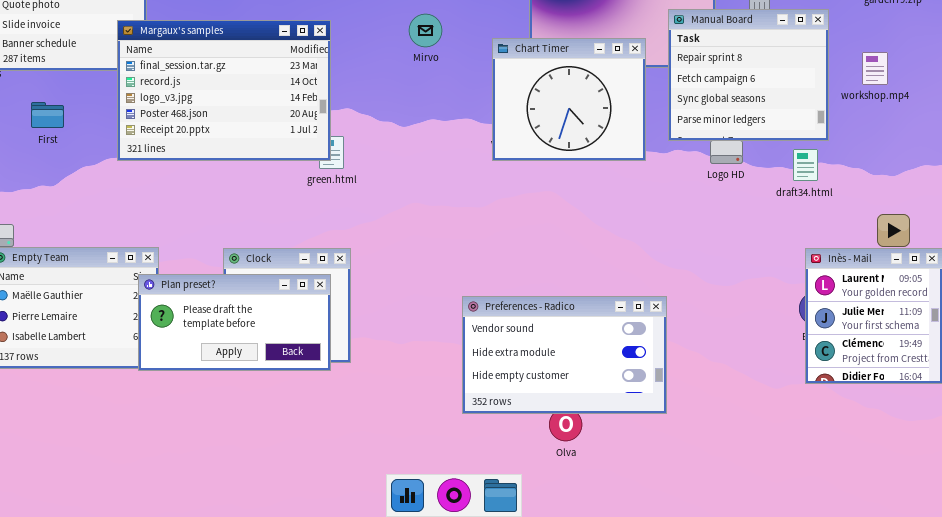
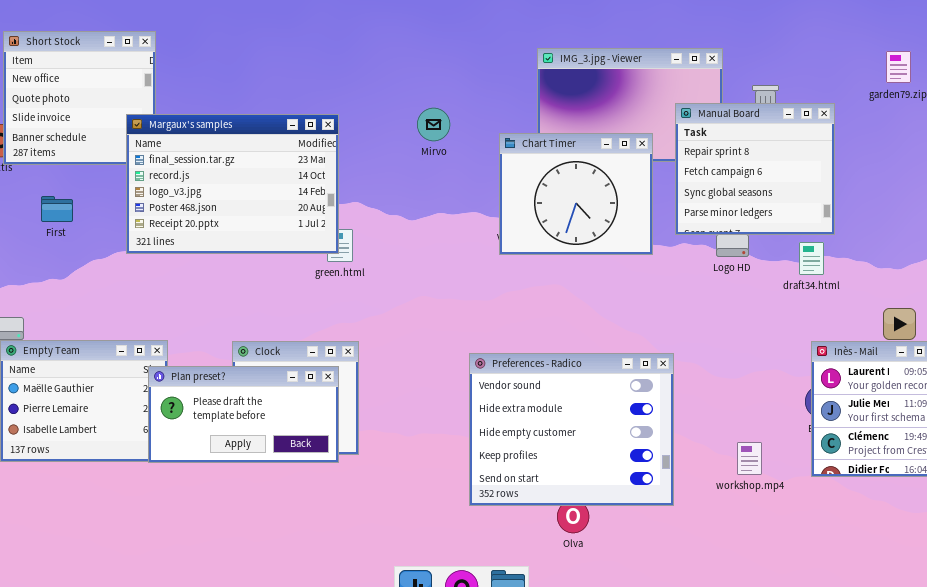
workshop.mp4: [862,52,888,85] -> [737,442,762,475], moved
Preferences - Radico: [462,296,667,414] -> [469,353,674,506], resized

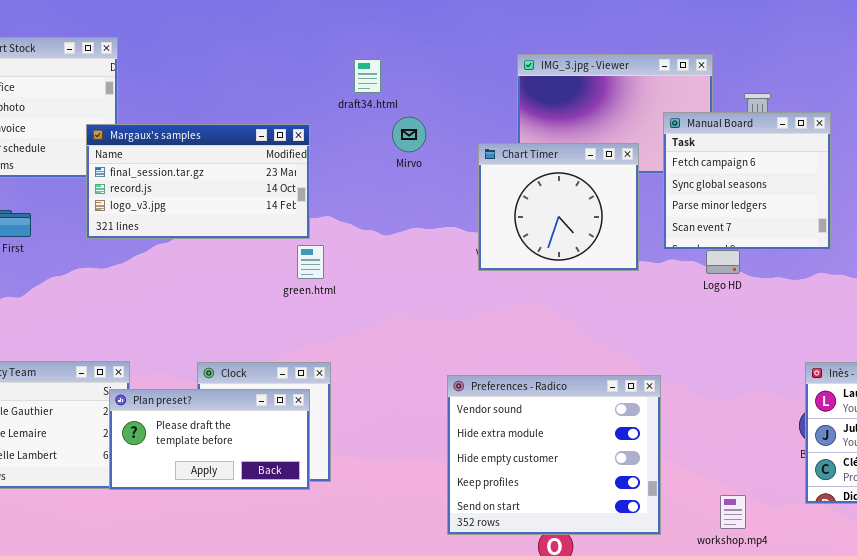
Manual Board: [675,103,835,235] -> [663,112,831,250], scrolled down 1 row
Margaux's samples: [126,114,339,254] -> [86,124,310,239], resized
draft34.html: [799,242,824,275] -> [354,59,381,93], moved
workshop.mp4: [737,442,762,475] -> [720,495,746,529], moved

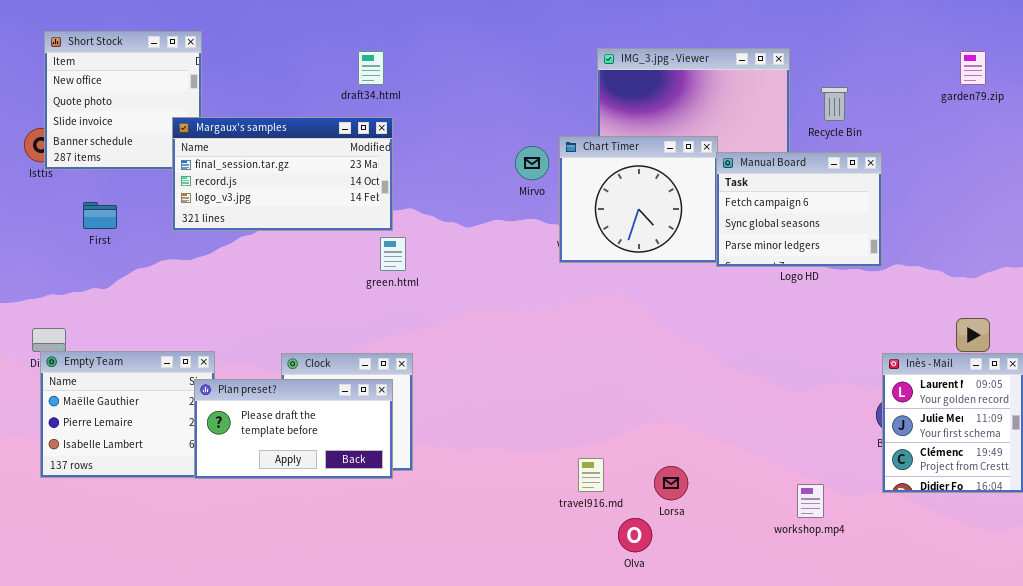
draft34.html: [354,59,381,93] -> [358,51,384,85], moved
Manual Board: [663,112,831,250] -> [716,152,882,267], moved, resized
Mirvo: [392,117,426,152] -> [515,146,549,180], moved
Preferences - Radico: [447,375,661,535] -> none, closed

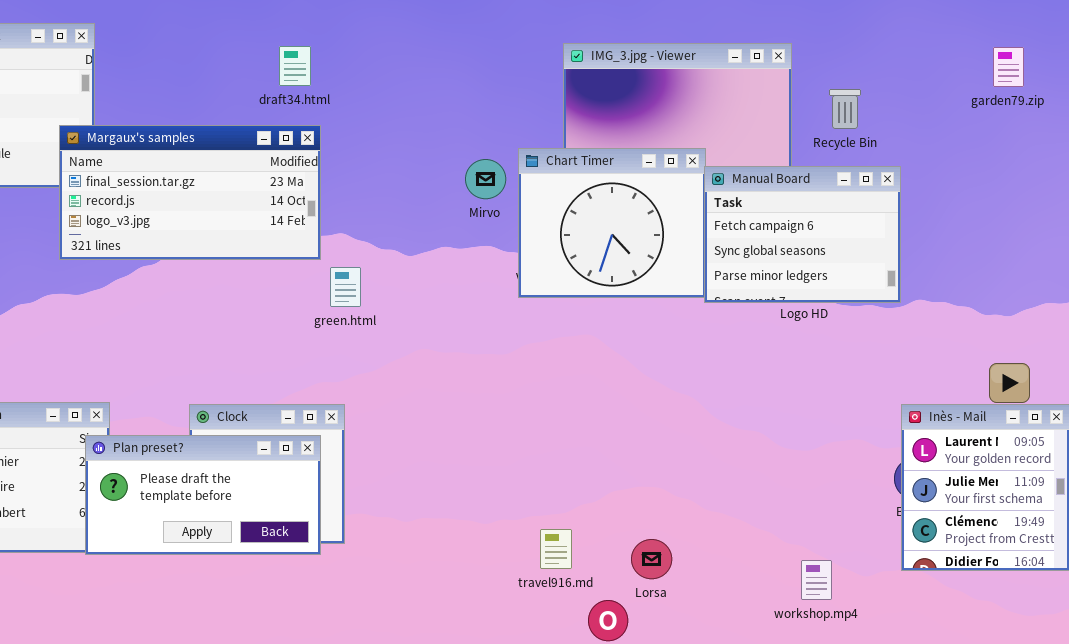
green.html: [380,237,406,271] -> [330,267,361,307], moved

